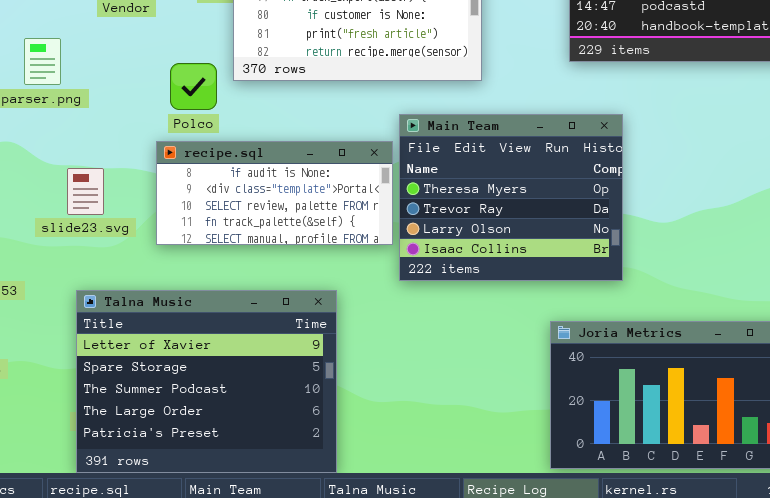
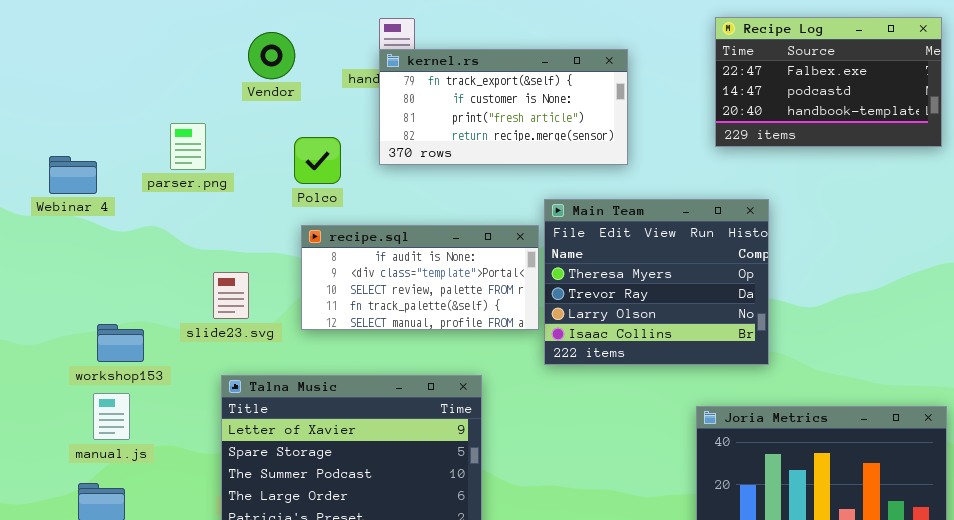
Polco: [170,63,217,110] -> [294,137,341,184], moved
slide23.svg: [67,168,104,215] -> [213,272,249,319], moved

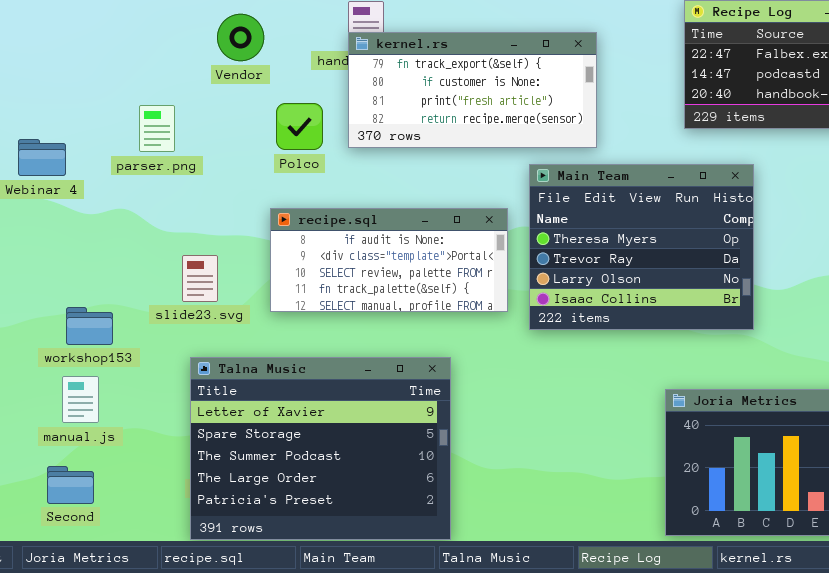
Polco: [294,137,341,184] -> [276,103,323,150], moved
Main Team: [544,199,769,365] -> [529,164,754,330], moved

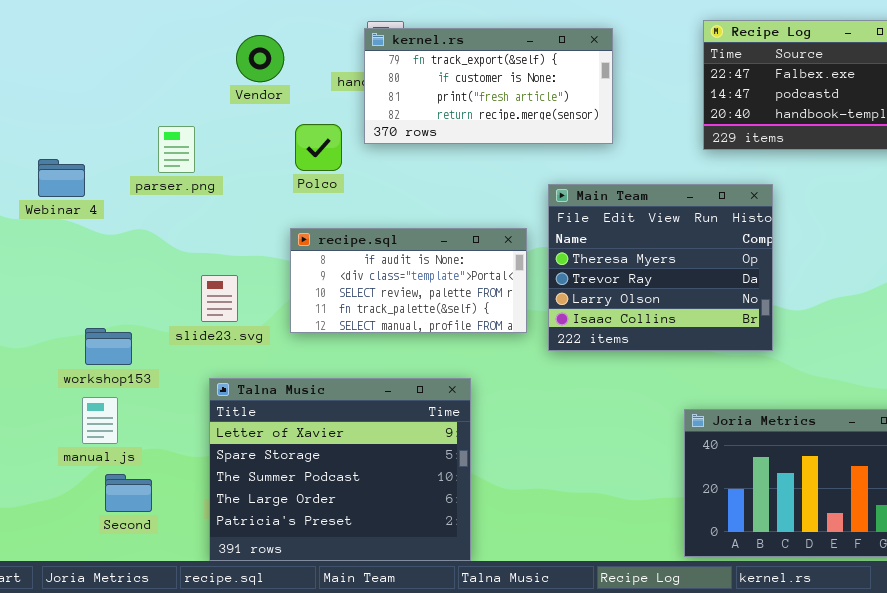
kernel.rs: [348,32,597,148] -> [364,28,613,144], moved
Second: [47,466,94,504] -> [105,474,152,512], moved

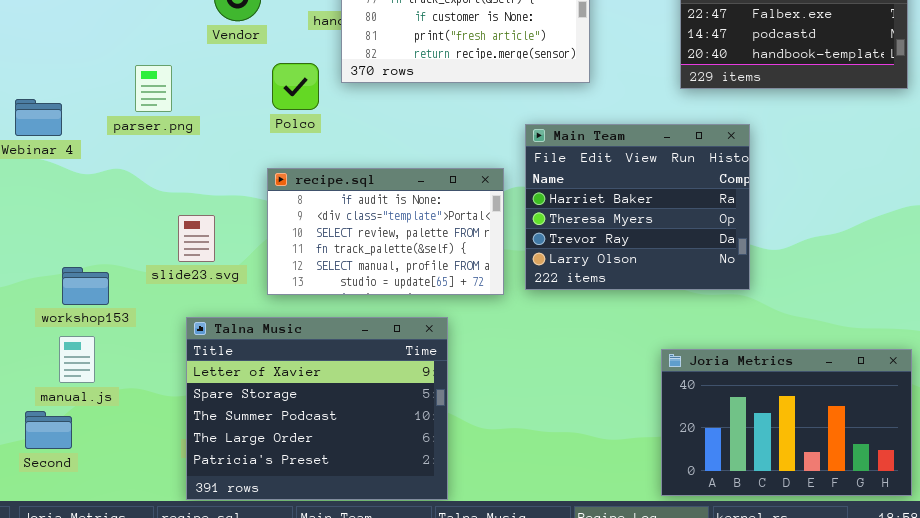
Main Team: [548,184,773,351] -> [525,124,750,290], scrolled up 1 row
recipe.sql: [290,228,527,333] -> [267,168,504,295], resized
Second: [105,474,152,512] -> [25,411,72,449], moved

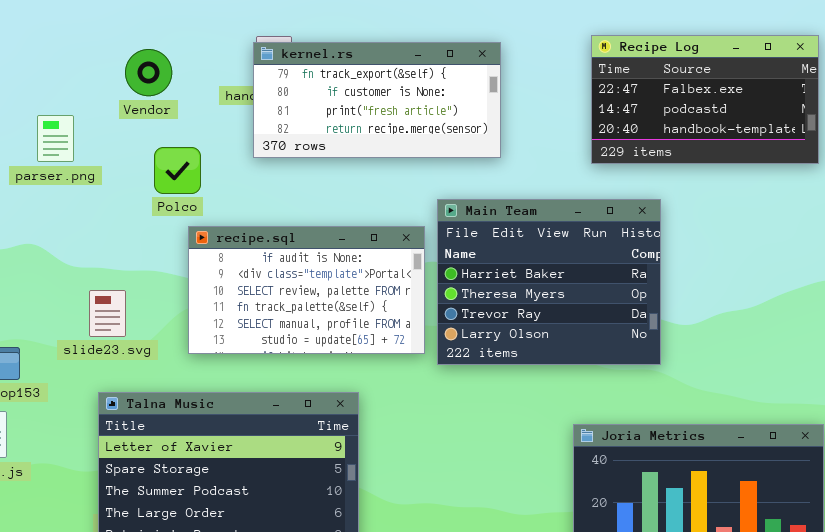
Polco: [272,63,319,110] -> [154,147,201,194], moved
parser.png: [135,65,172,112] -> [37,115,74,162], moved
recipe.sql: [267,168,504,295] -> [188,226,425,354], moved

